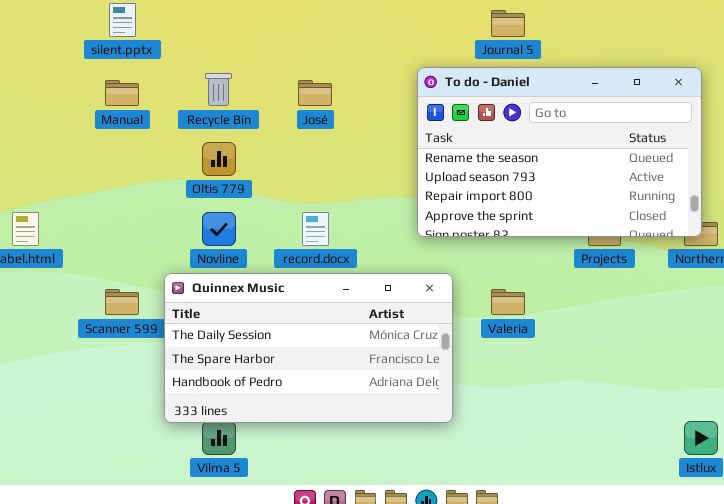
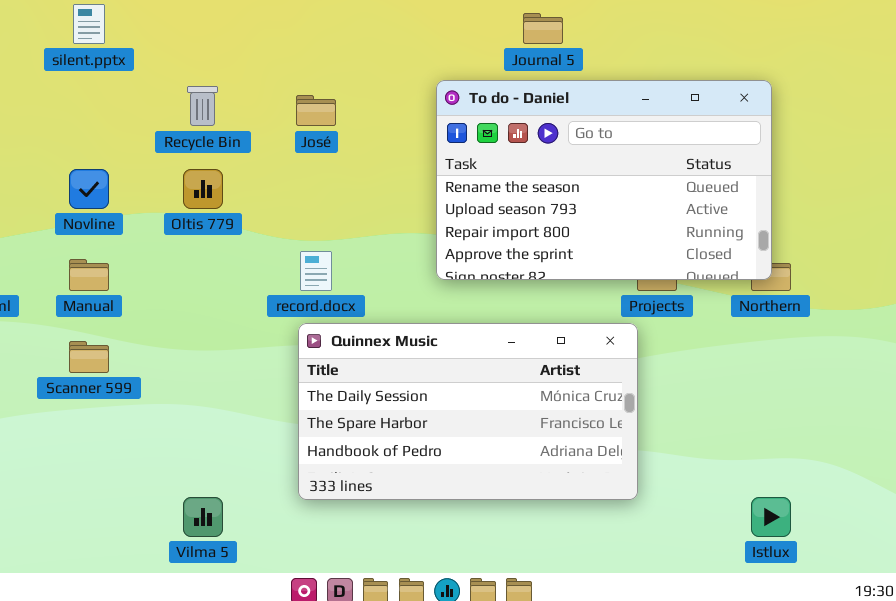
Manual: [105,80,139,106] -> [69,259,109,291], moved
Novline: [202,212,236,246] -> [69,169,109,209], moved
Quinnex Music: [164,273,453,423] -> [298,323,638,500], moved

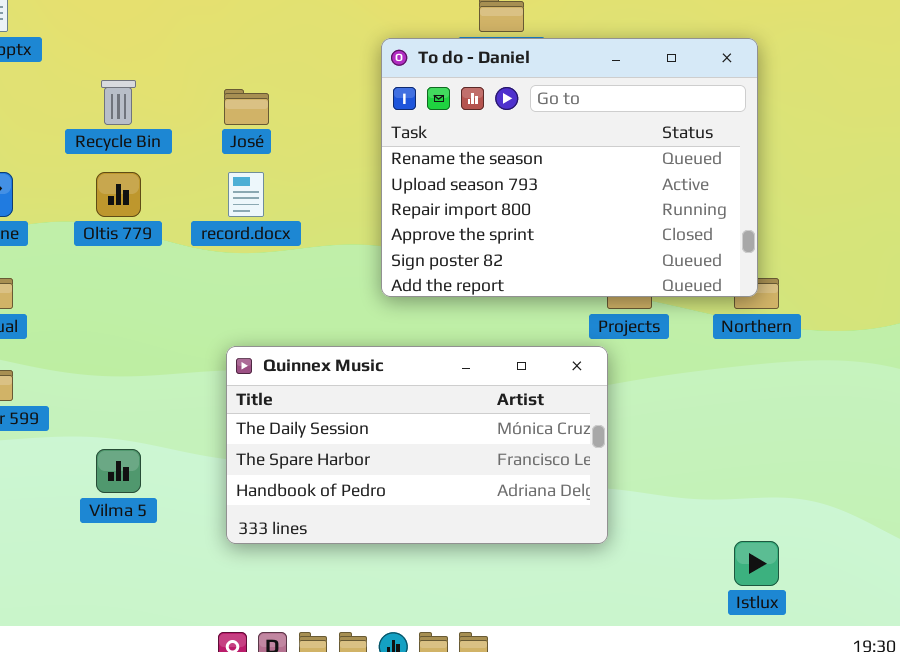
To do - Daniel: [436,80,772,280] -> [381,38,758,297], resized
record.docx: [300,251,332,291] -> [228,172,264,217], moved
Vilma 5: [183,497,223,537] -> [96,449,141,493], moved

